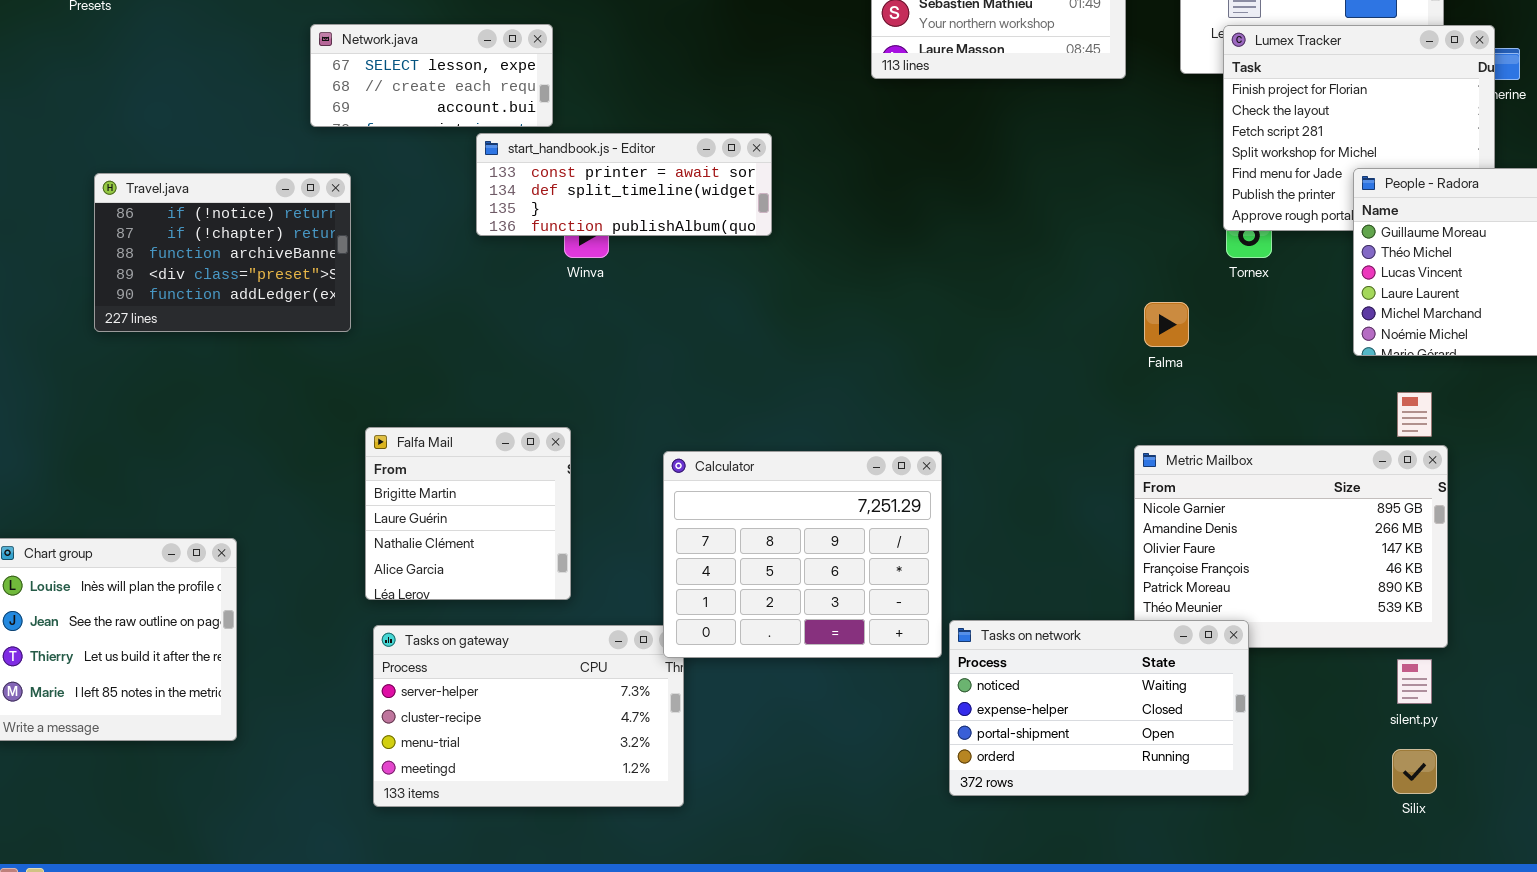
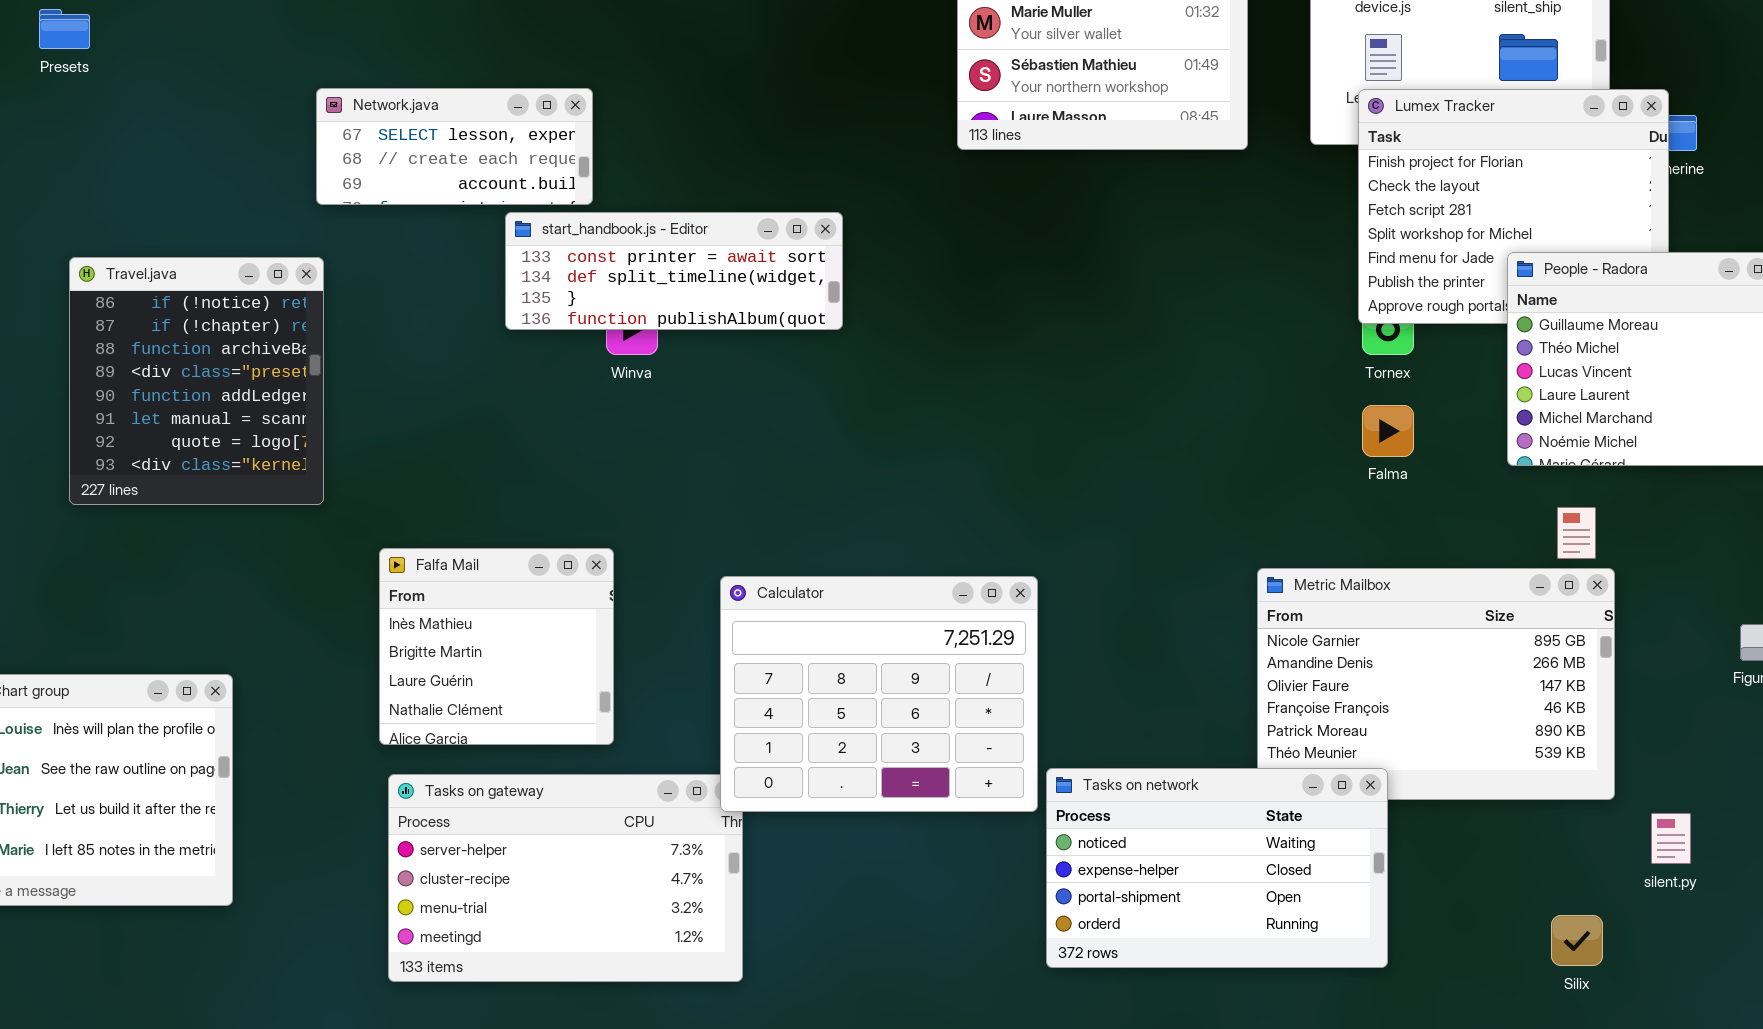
Travel.java: [94,173,351,332] -> [69,257,324,505], resized
Falma: [1144,302,1189,347] -> [1362,405,1414,457], moved
Falfa Mail: [365,427,571,600] -> [379,548,614,745], scrolled up 1 row
silent.py: [1397,659,1432,704] -> [1651,813,1691,864], moved

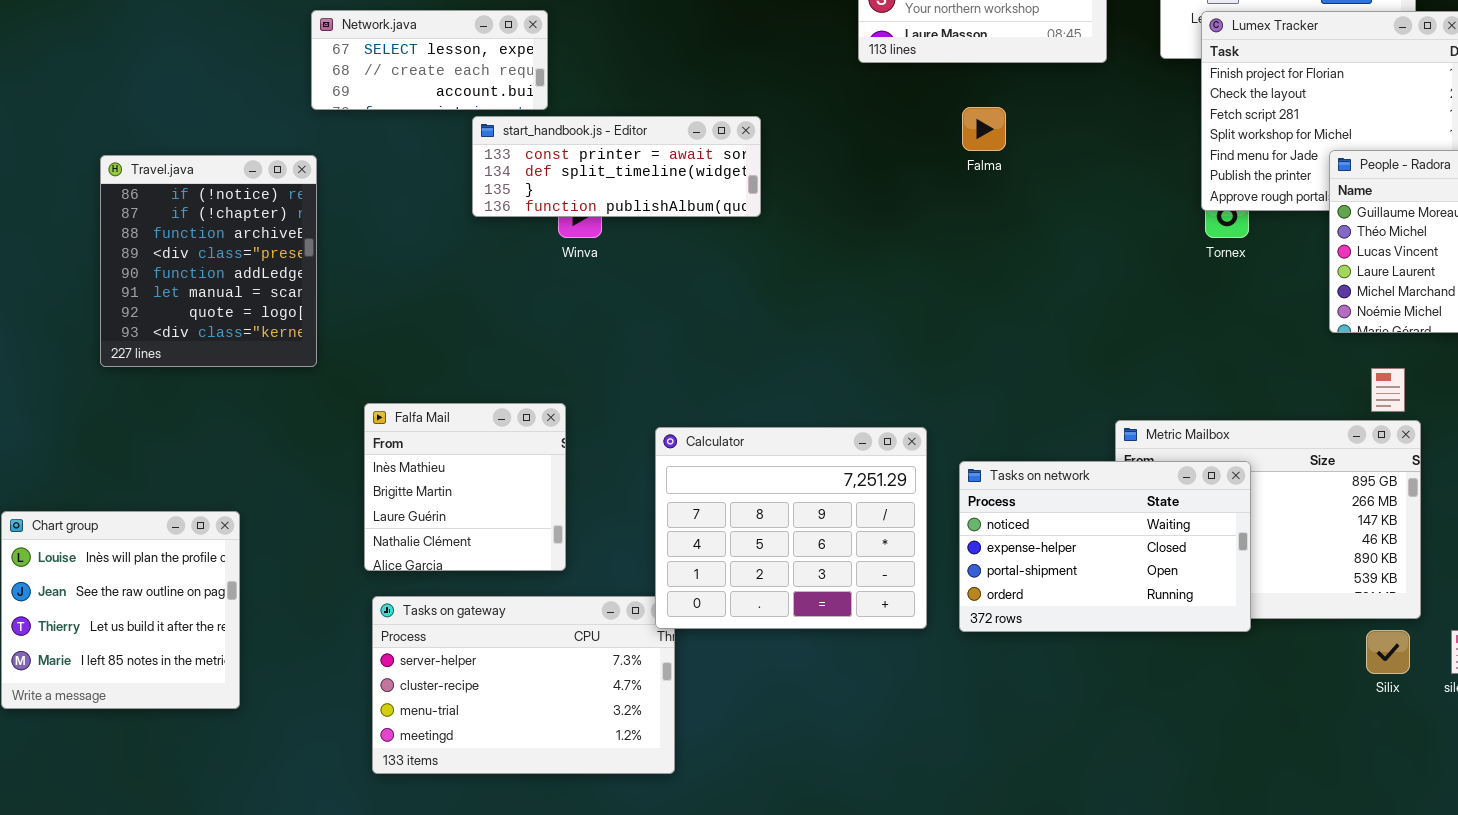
Falma: [1362,405,1414,457] -> [962,107,1006,151], moved
Tasks on network: [1046,768,1388,968] -> [959,461,1251,632], moved
Silix: [1551,915,1603,966] -> [1366,630,1410,674], moved

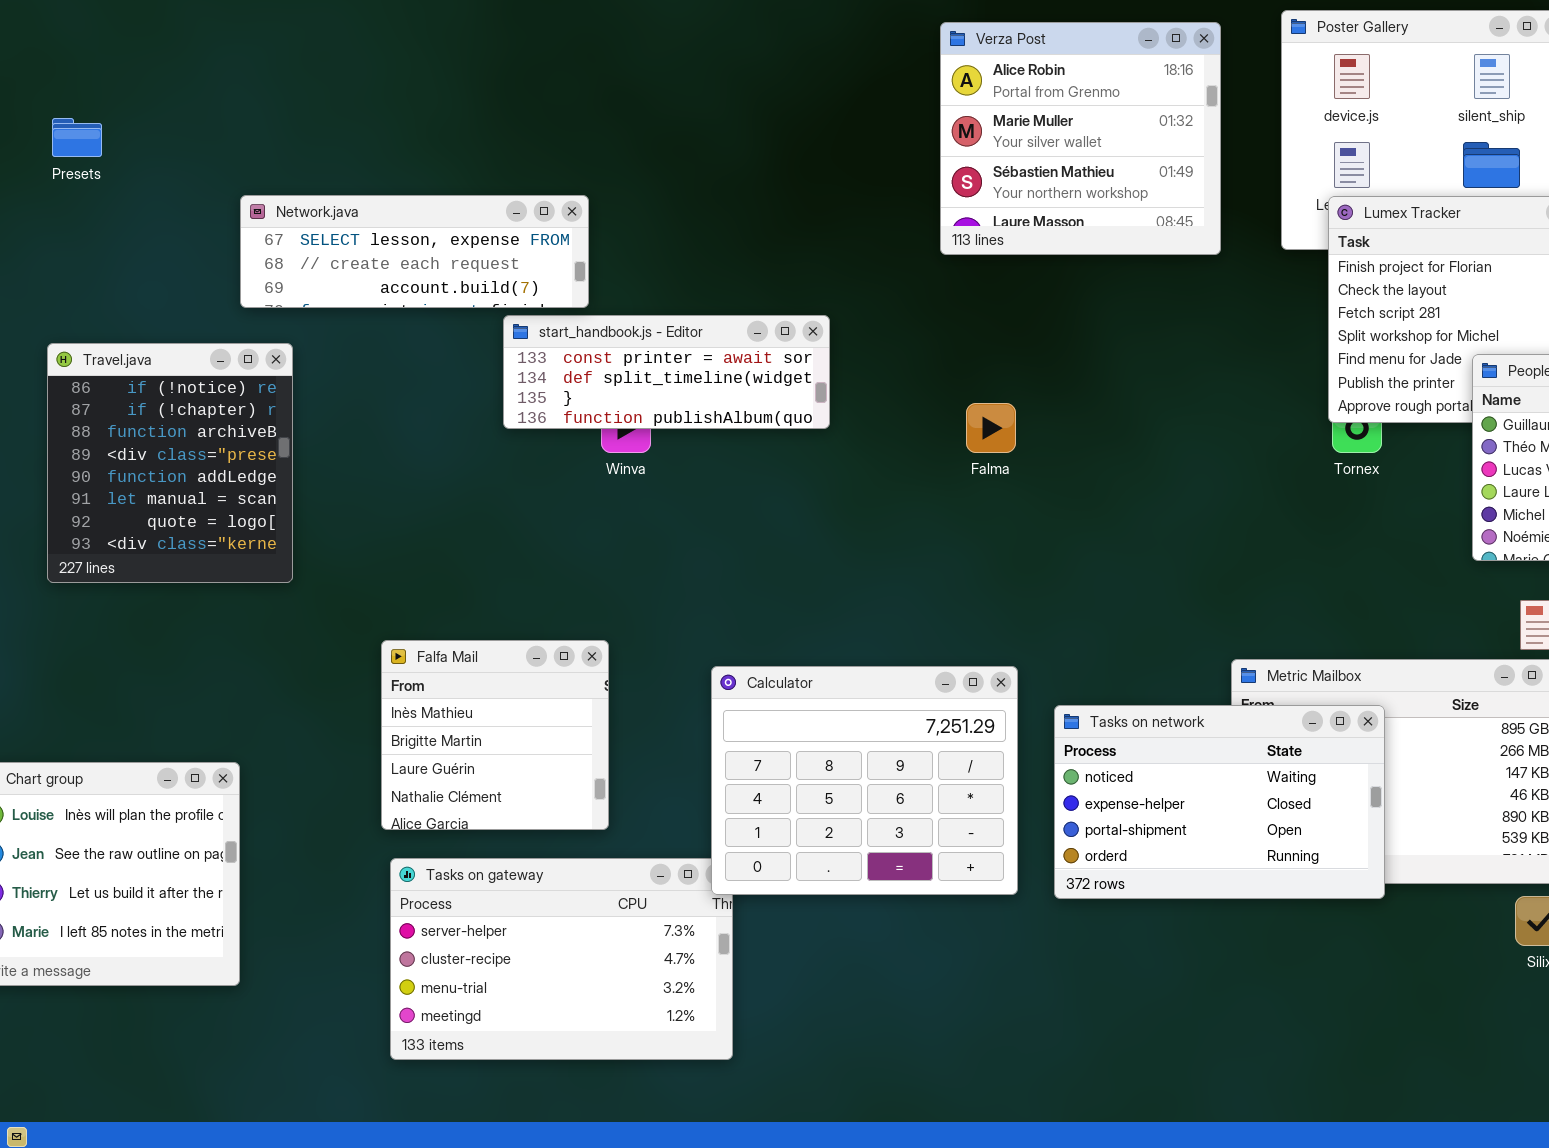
Network.java: [311,10,548,110] -> [240,195,589,308], resized
Falma: [962,107,1006,151] -> [966,403,1016,453], moved
Travel.java: [100,155,317,367] -> [47,343,293,583], moved

